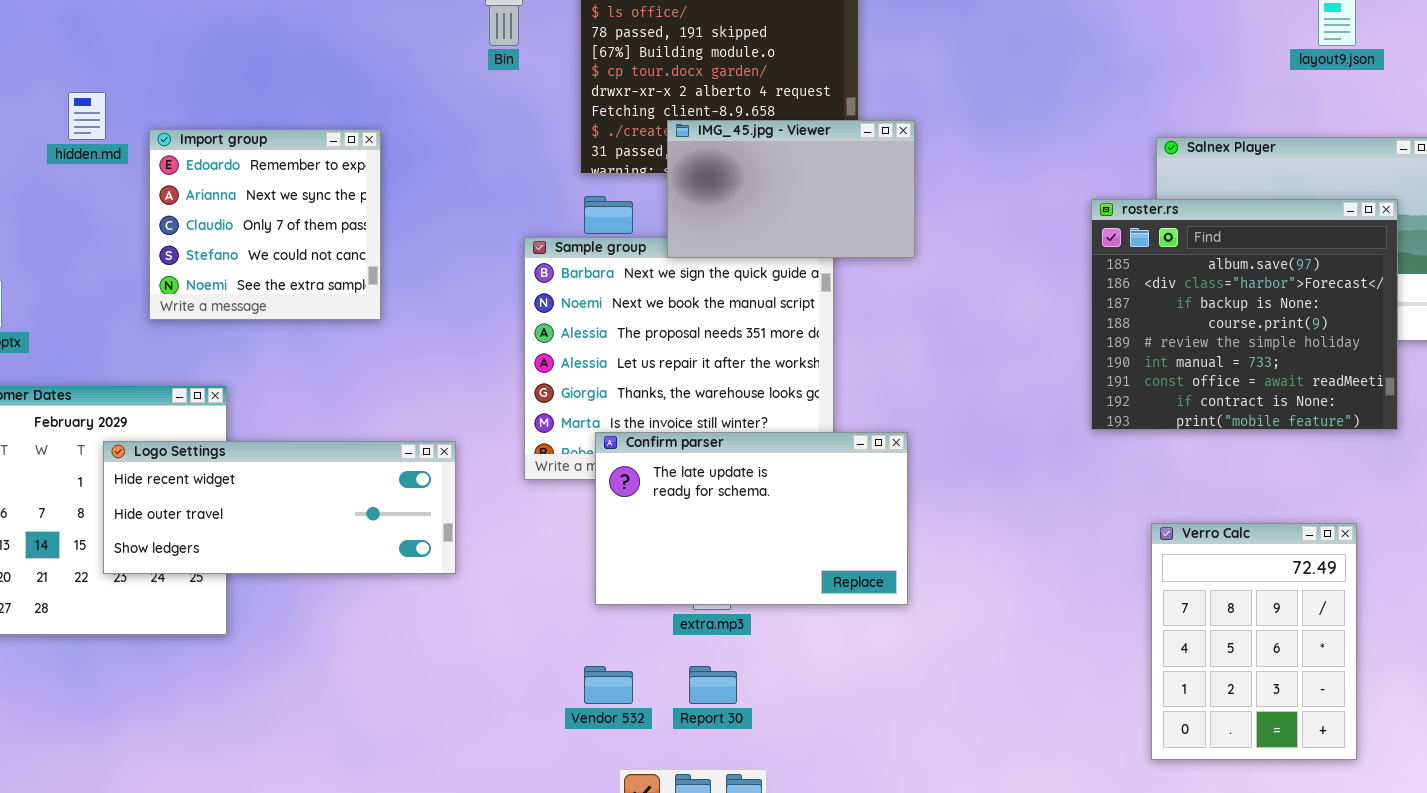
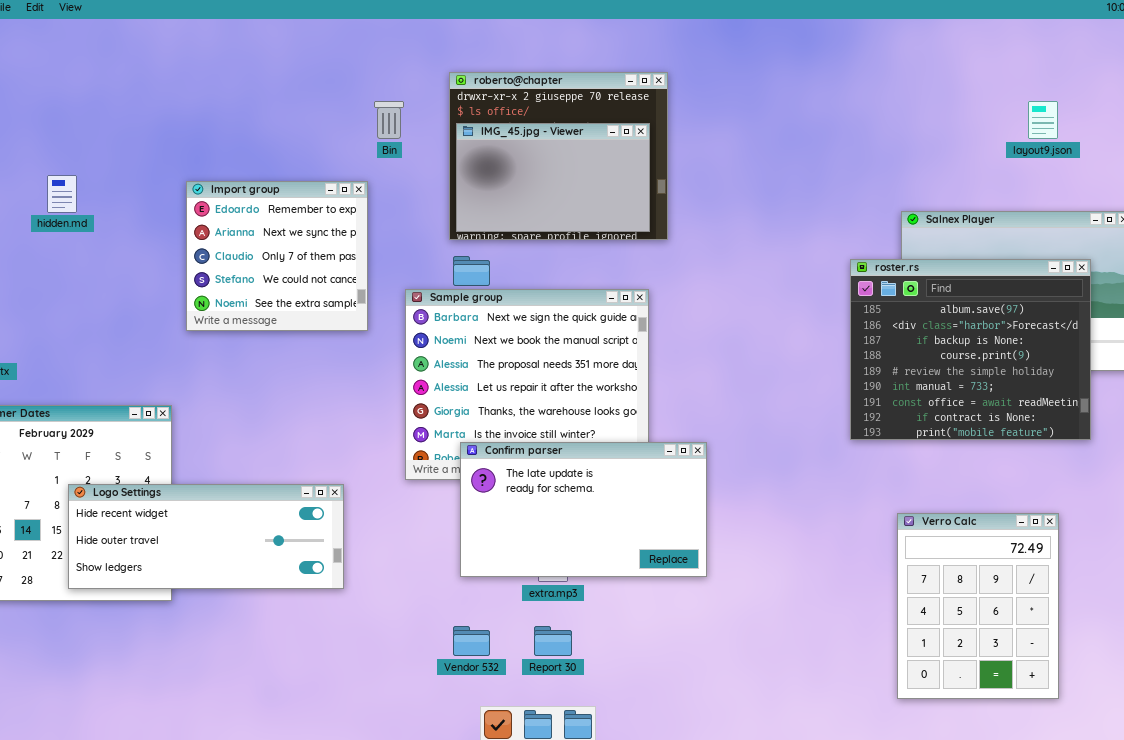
IMG_45.jpg - Viewer: [667,120,915,258] -> [456,123,650,232], moved
Import group: [149,129,381,320] -> [186,181,368,331], moved
Logo Settings: [103,441,456,574] -> [68,484,344,589], moved

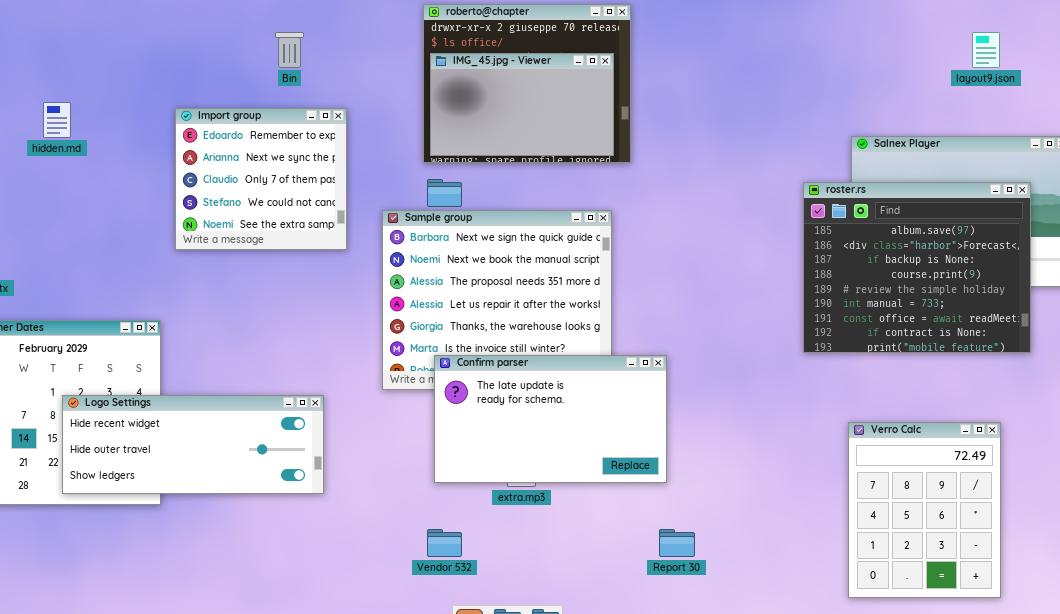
Bin: [374,101,404,139] -> [275,32,304,68], moved
Report 30: [534,626,572,656] -> [659,529,695,557], moved

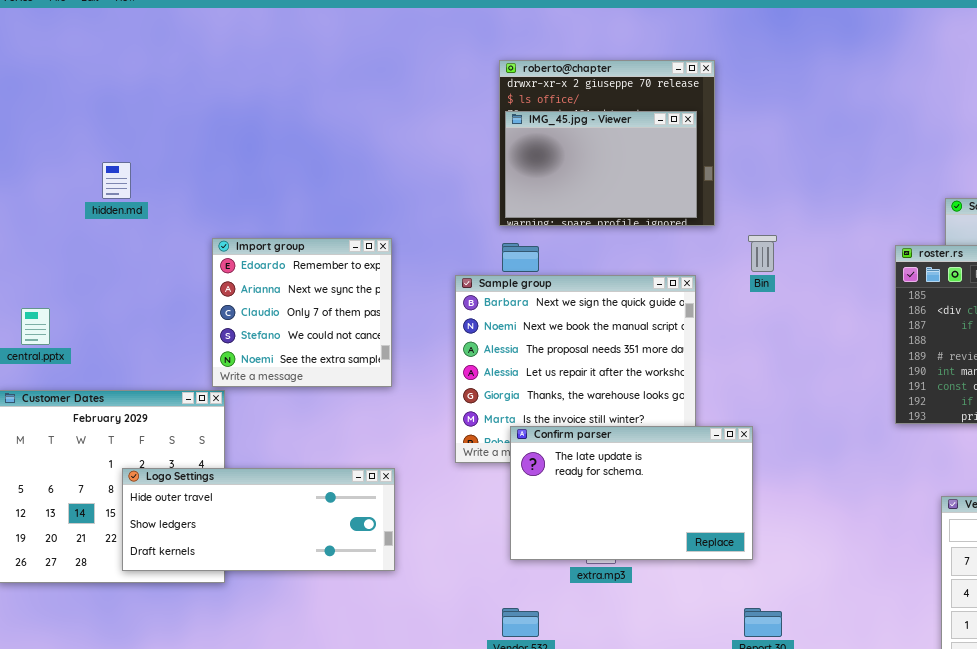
Bin: [275,32,304,68] -> [748,235,777,272], moved
Import group: [175,108,347,250] -> [212,238,392,387], moved
Logo Settings: [62,395,324,494] -> [122,468,395,571], scrolled down 1 row

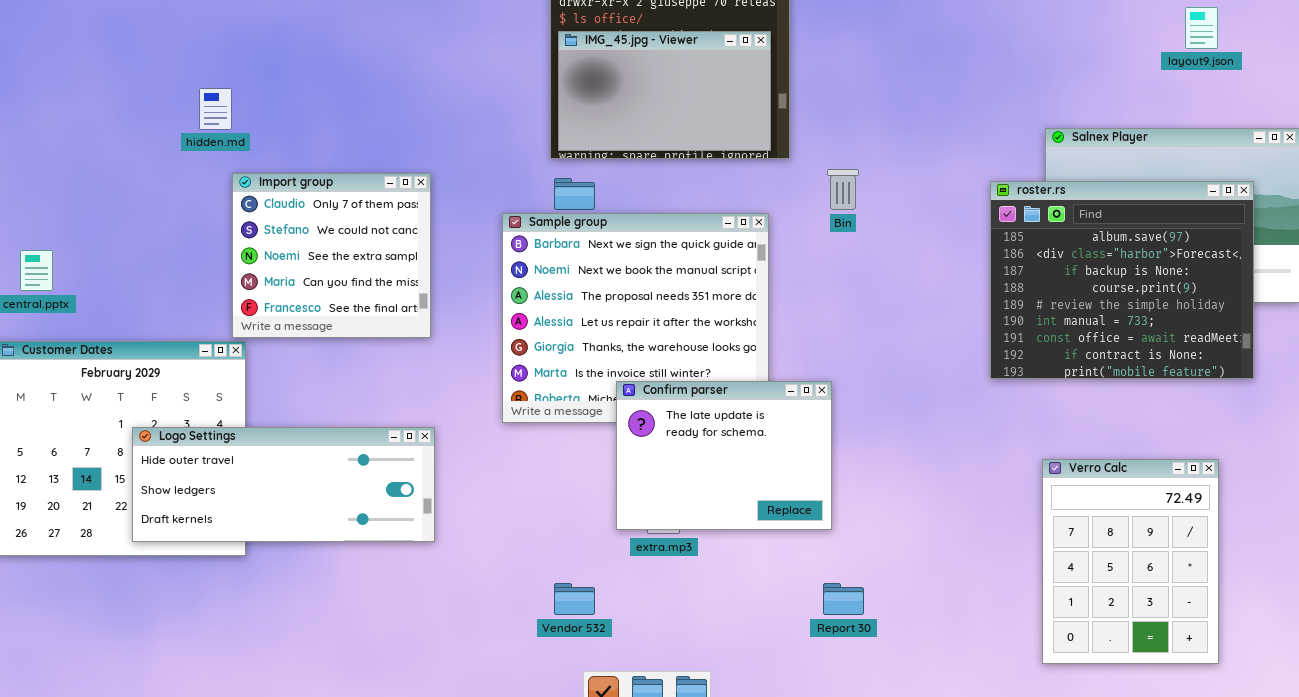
hidden.md: [102,162,131,199] -> [199,88,232,130], moved
Import group: [212,238,392,387] -> [232,173,431,338], scrolled down 2 rows
Confirm parser: [510,426,753,560] -> [616,381,832,530], resized

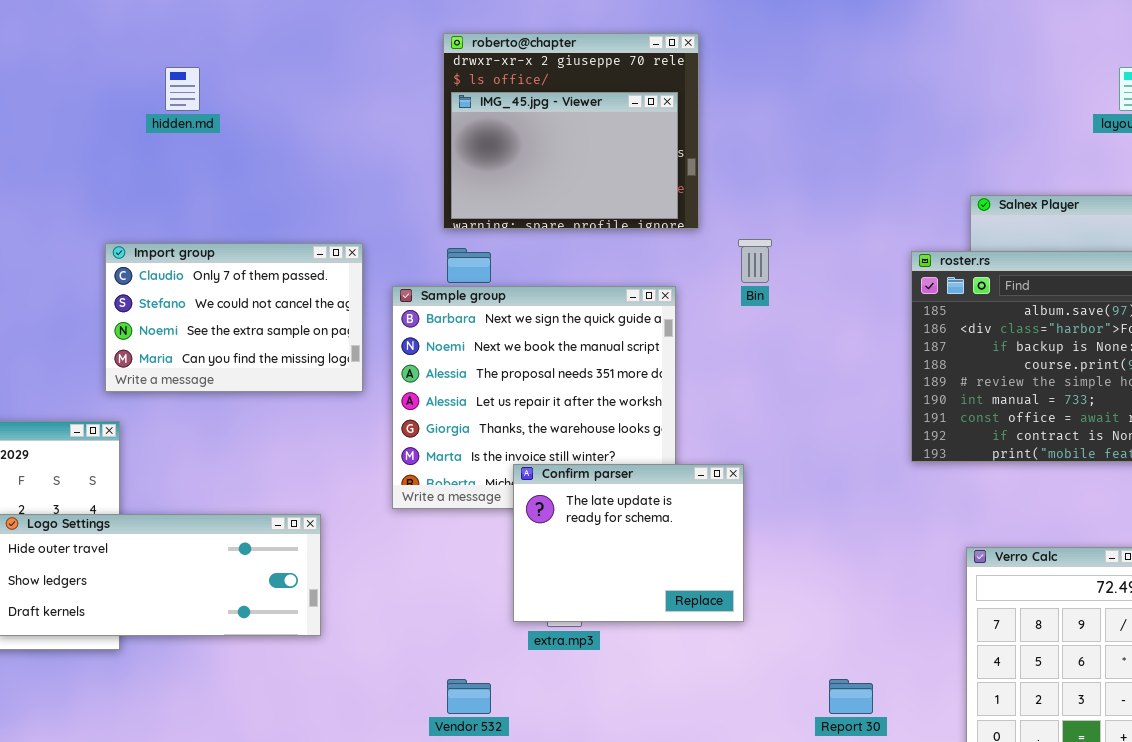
hidden.md: [199,88,232,130] -> [165,67,200,111], moved
Import group: [232,173,431,338] -> [105,243,363,392], resized
Report 30: [823,583,864,615] -> [829,679,873,714], moved

